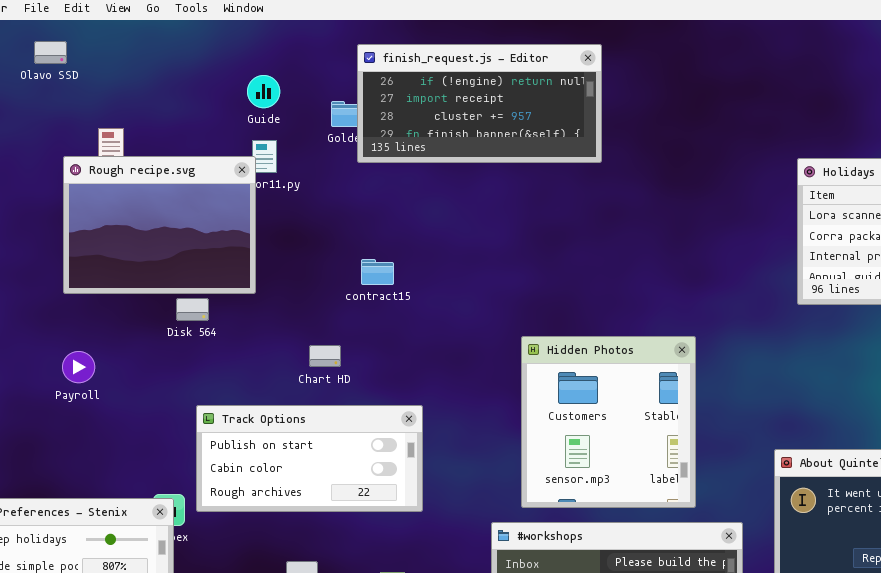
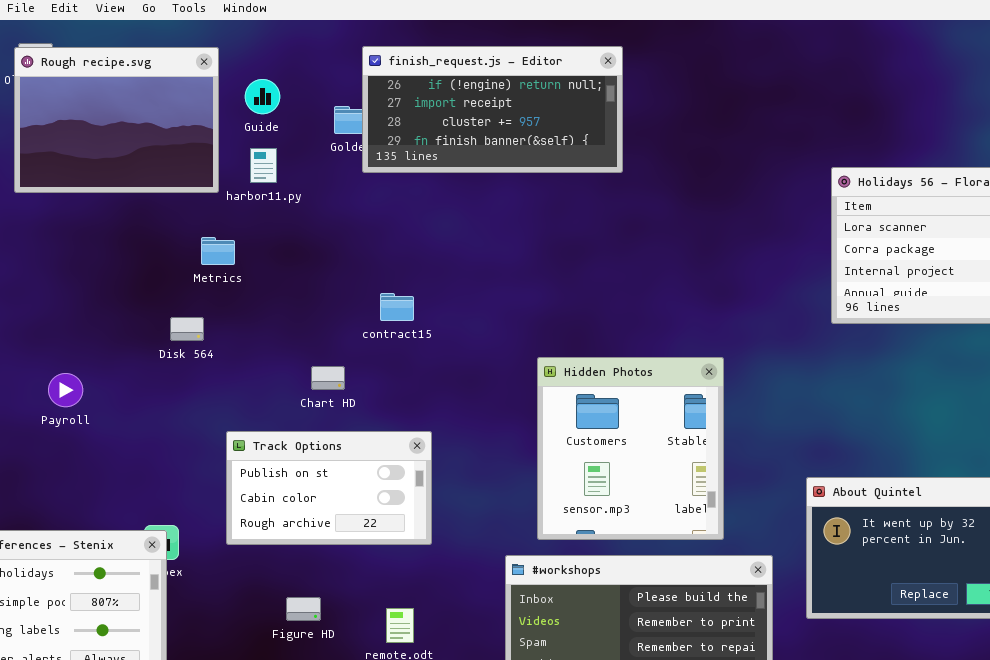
Rough recipe.svg: [63,156,256,294] -> [14,47,219,193], moved
contract15: [361,259,394,285] -> [380,293,414,321], moved
Track Options: [196,405,423,512] -> [226,431,432,545], resized

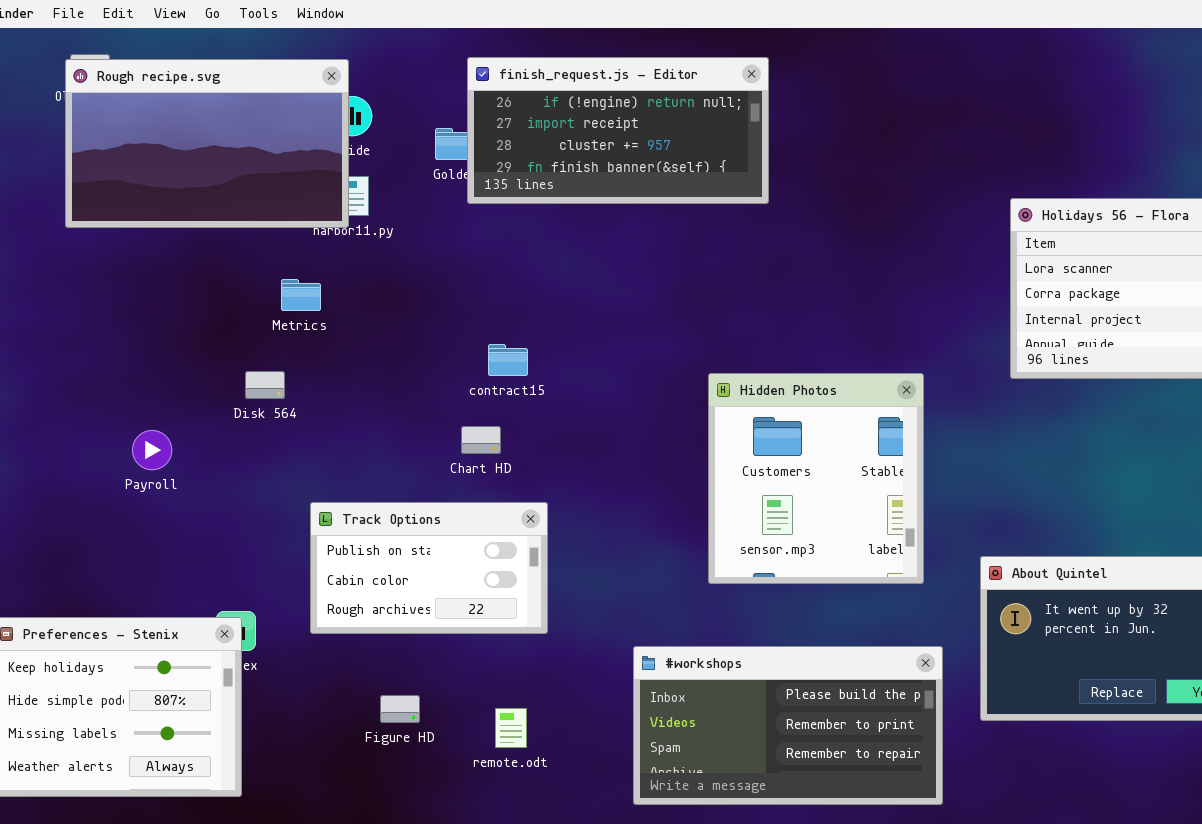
Rough recipe.svg: [14,47,219,193] -> [65,59,349,228], resized
Hidden Photos: [537,357,724,540] -> [708,373,924,584], moved
Chart HD: [311,366,345,390] -> [461,426,501,454], moved
Payroll: [48,373,83,407] -> [132,430,172,470], moved

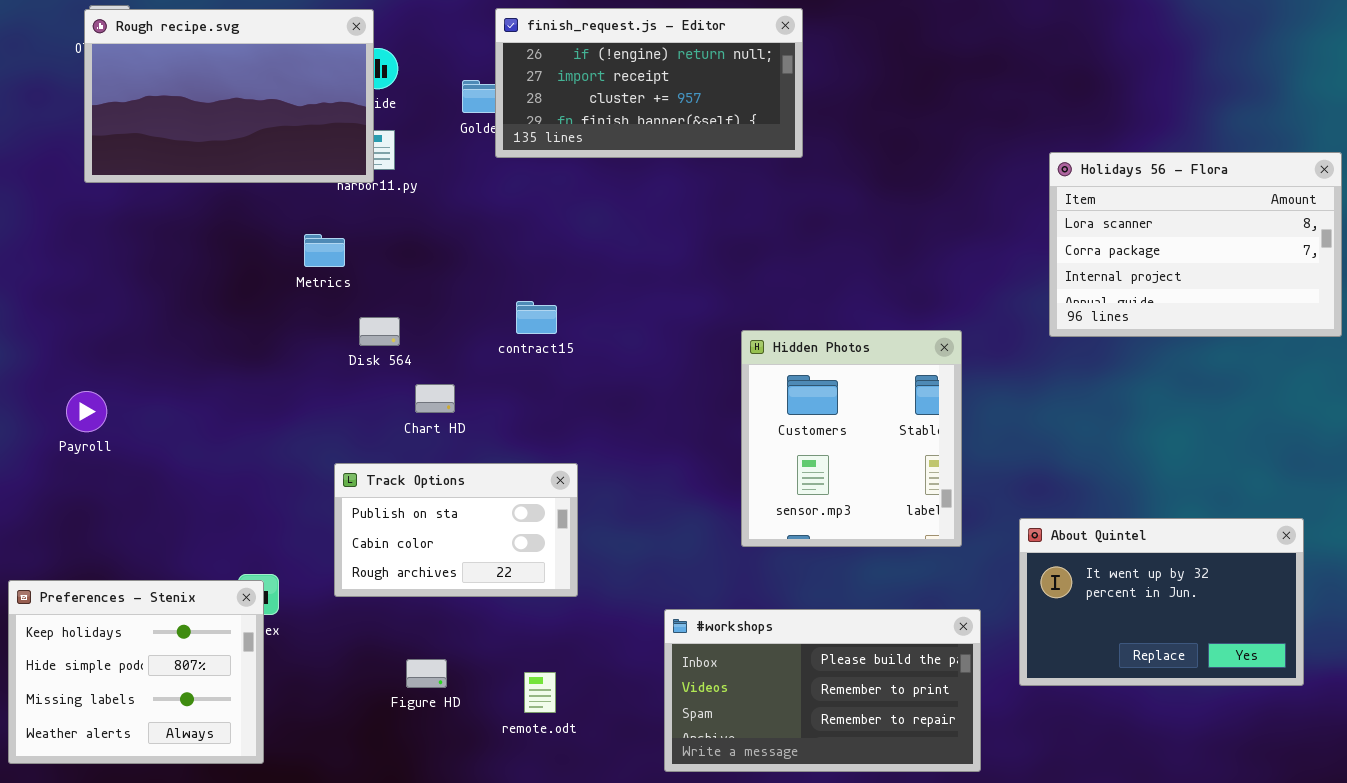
Disk 564: [245,371,285,399] -> [359,317,400,346], moved
Chart HD: [461,426,501,454] -> [415,384,455,413], moved
Payroll: [132,430,172,470] -> [66,391,107,432], moved

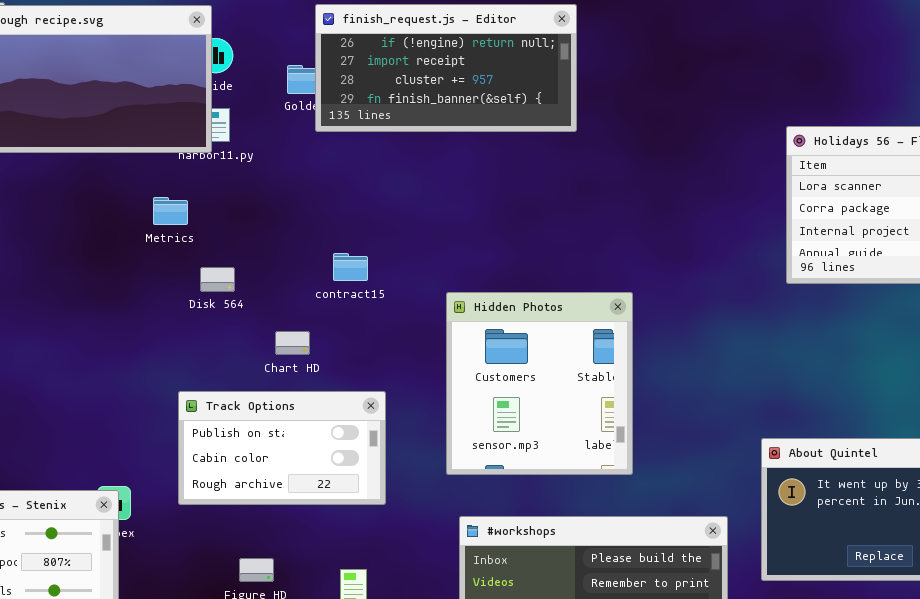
Hidden Photos: [741,330,962,547] -> [446,292,633,475], moved
Chart HD: [415,384,455,413] -> [275,331,310,355], moved

